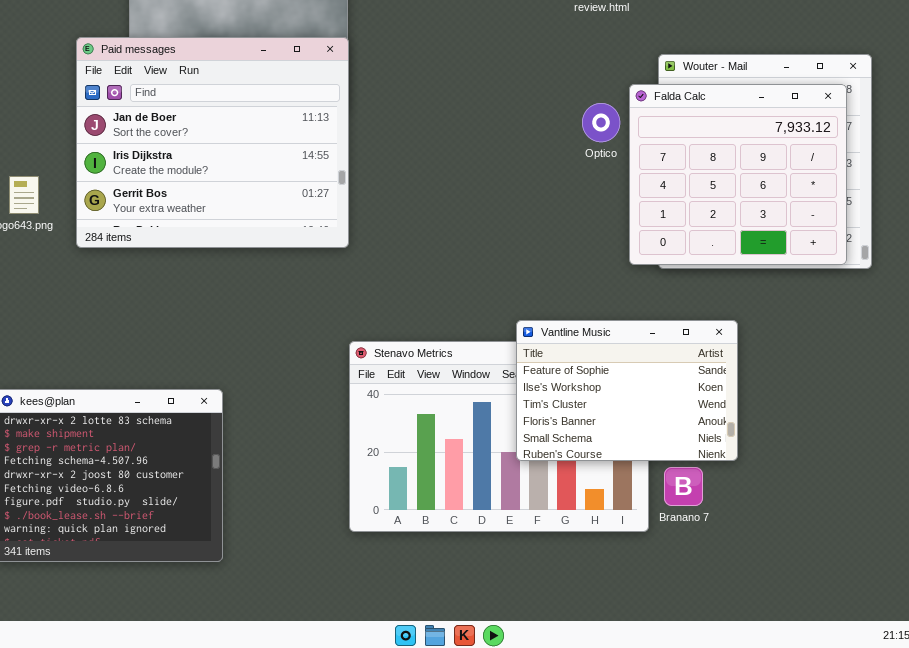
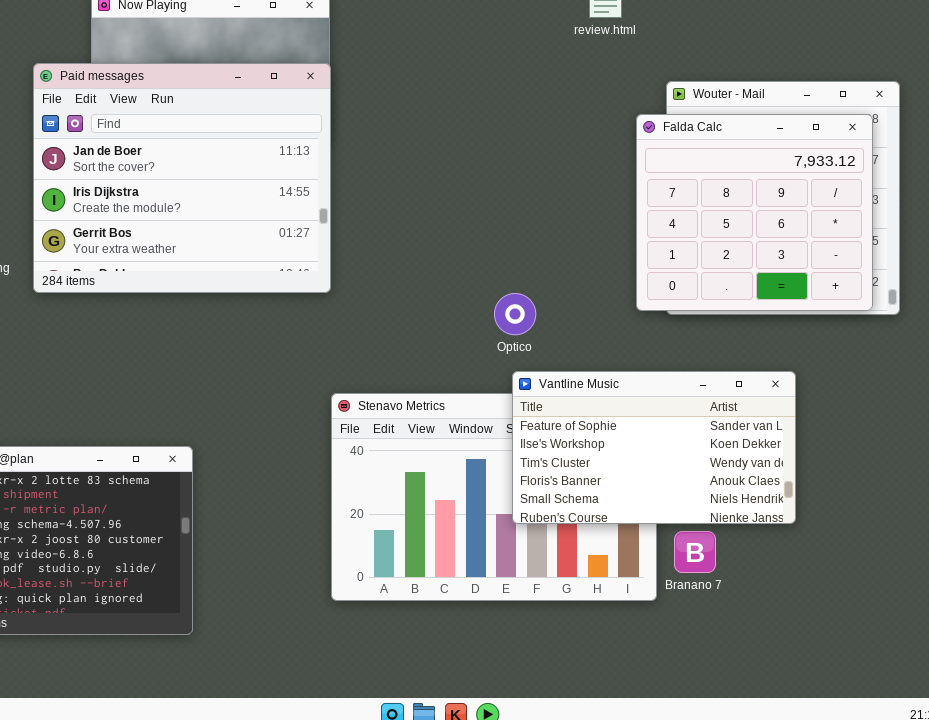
Optico: [582,103,620,142] -> [494,293,536,335], moved
Vantline Music: [516,320,738,461] -> [512,371,796,524], resized

